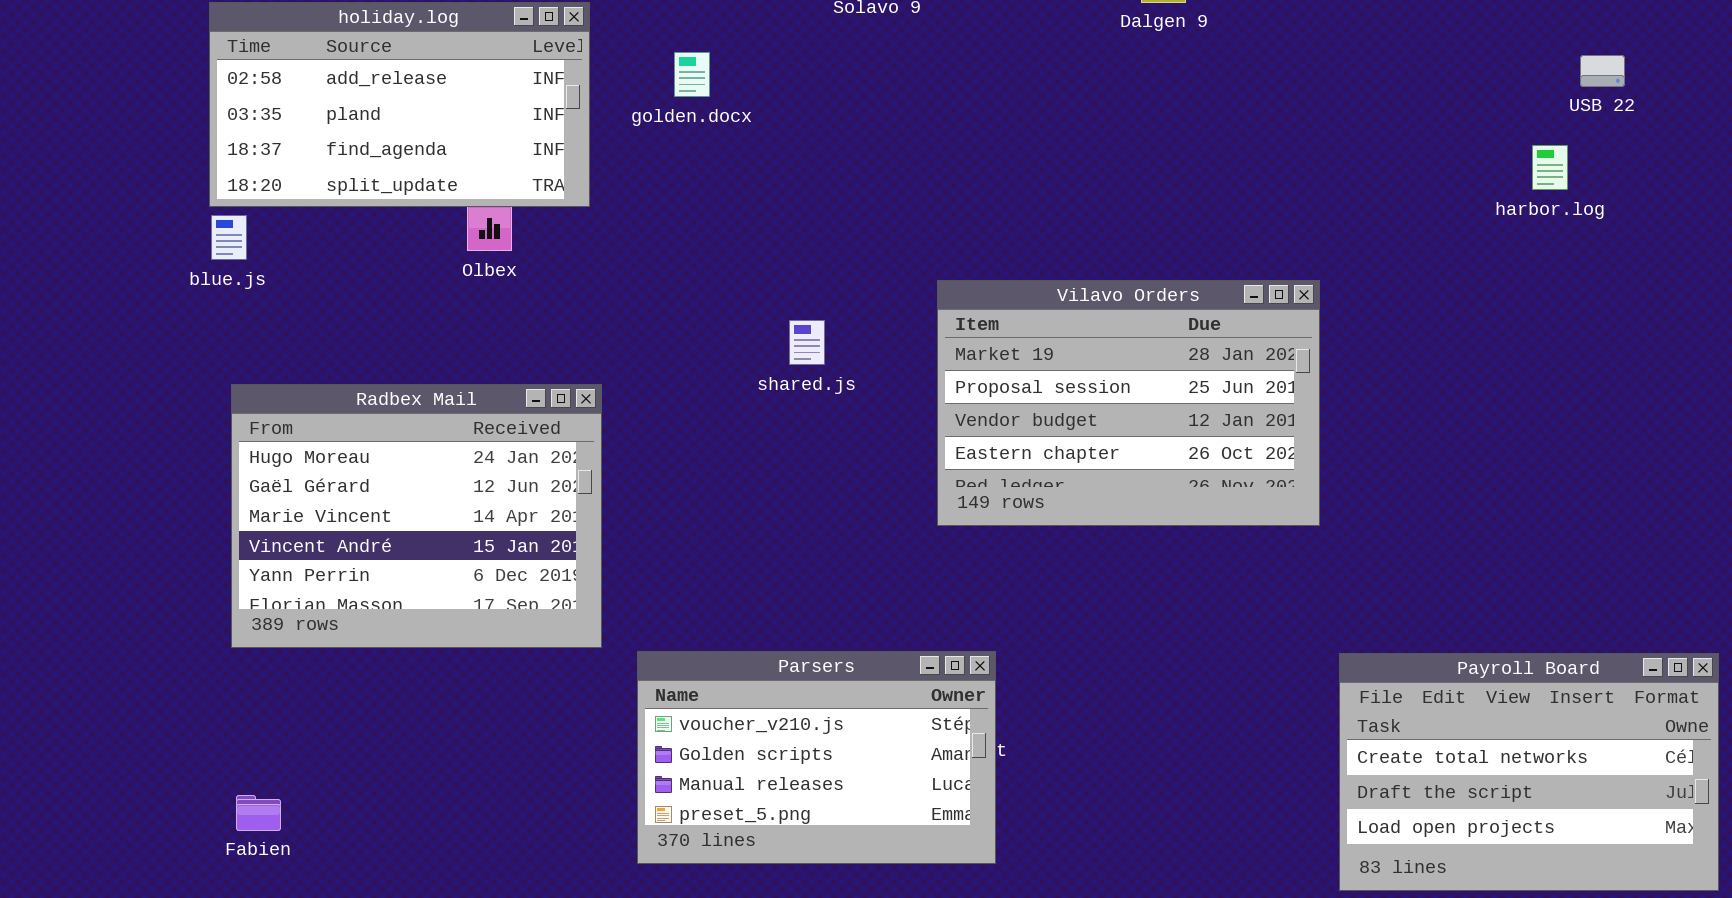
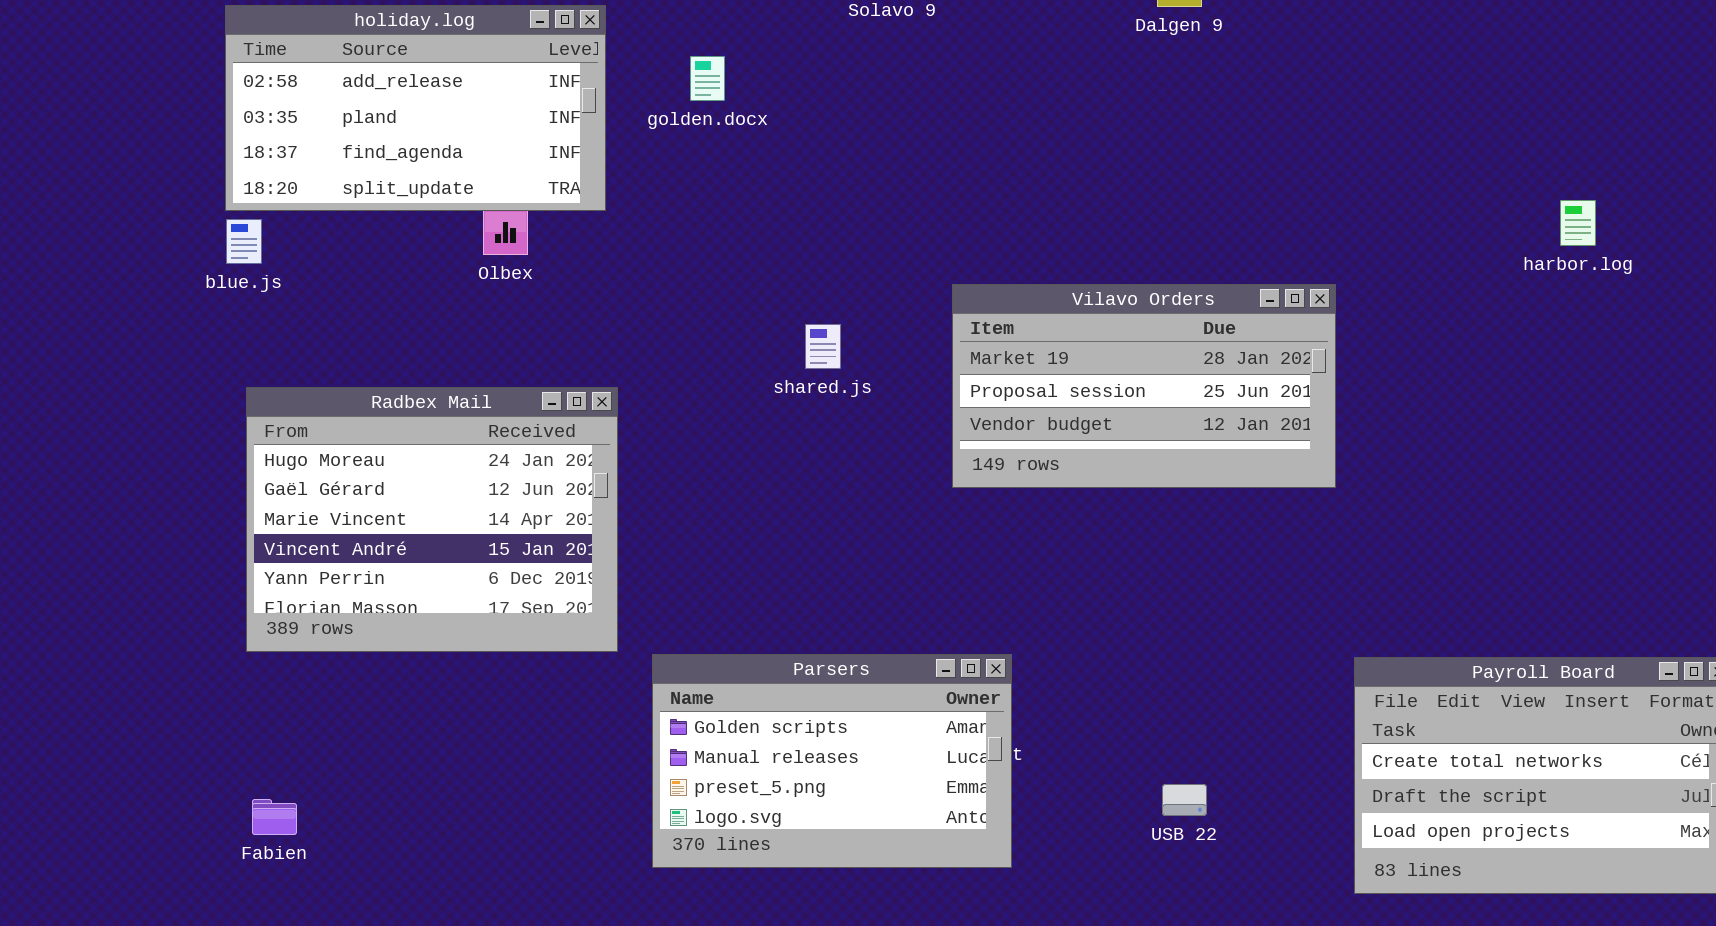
USB 22: [1580,55,1625,87] -> [1162,784,1207,816], moved
harbor.log: [1532,145,1568,190] -> [1560,200,1596,246], moved
Vilavo Orders: [937,280,1320,526] -> [952,284,1336,488], resized
Parsers: [637,651,996,864] -> [652,654,1012,868], scrolled down 1 row

